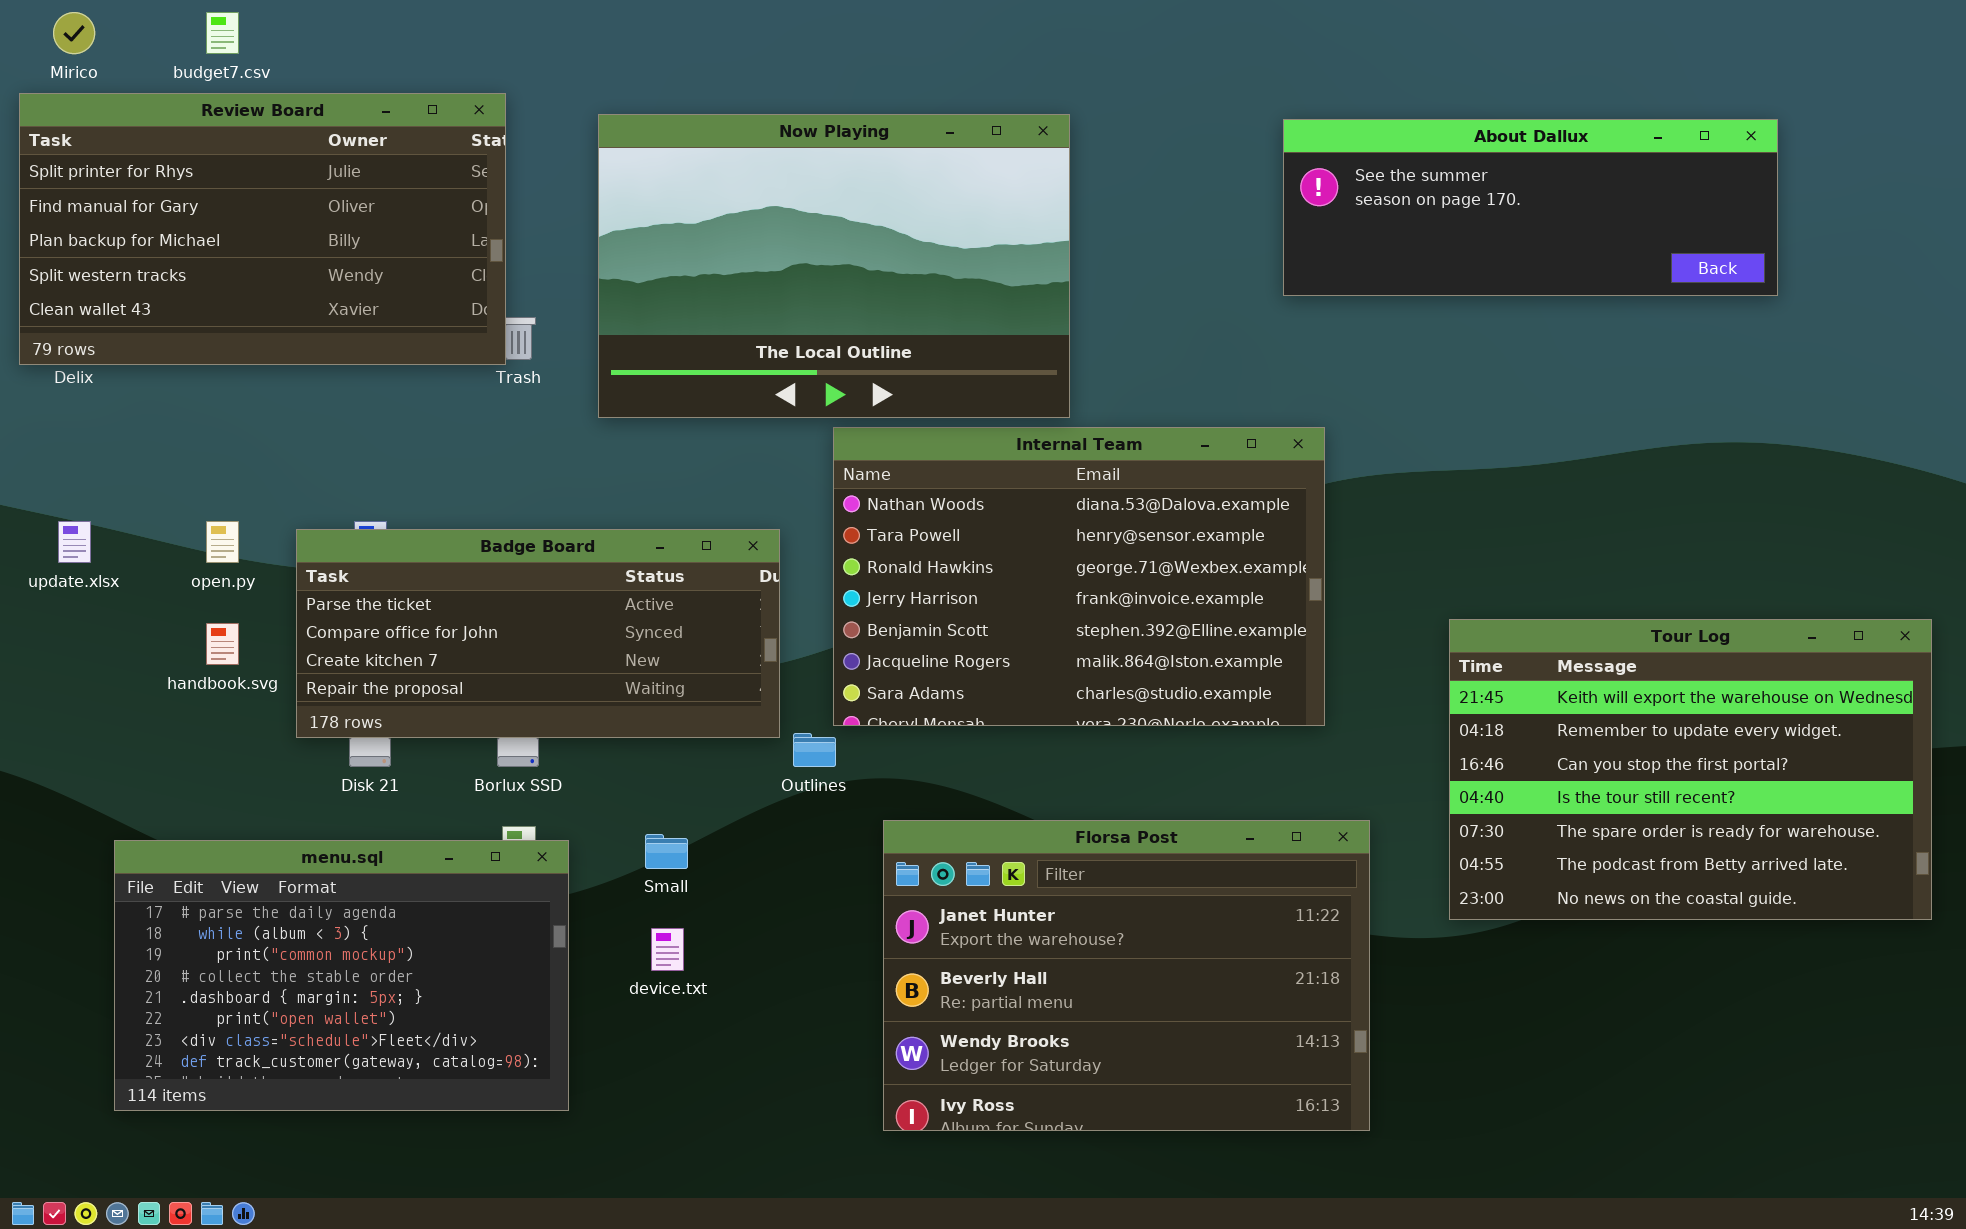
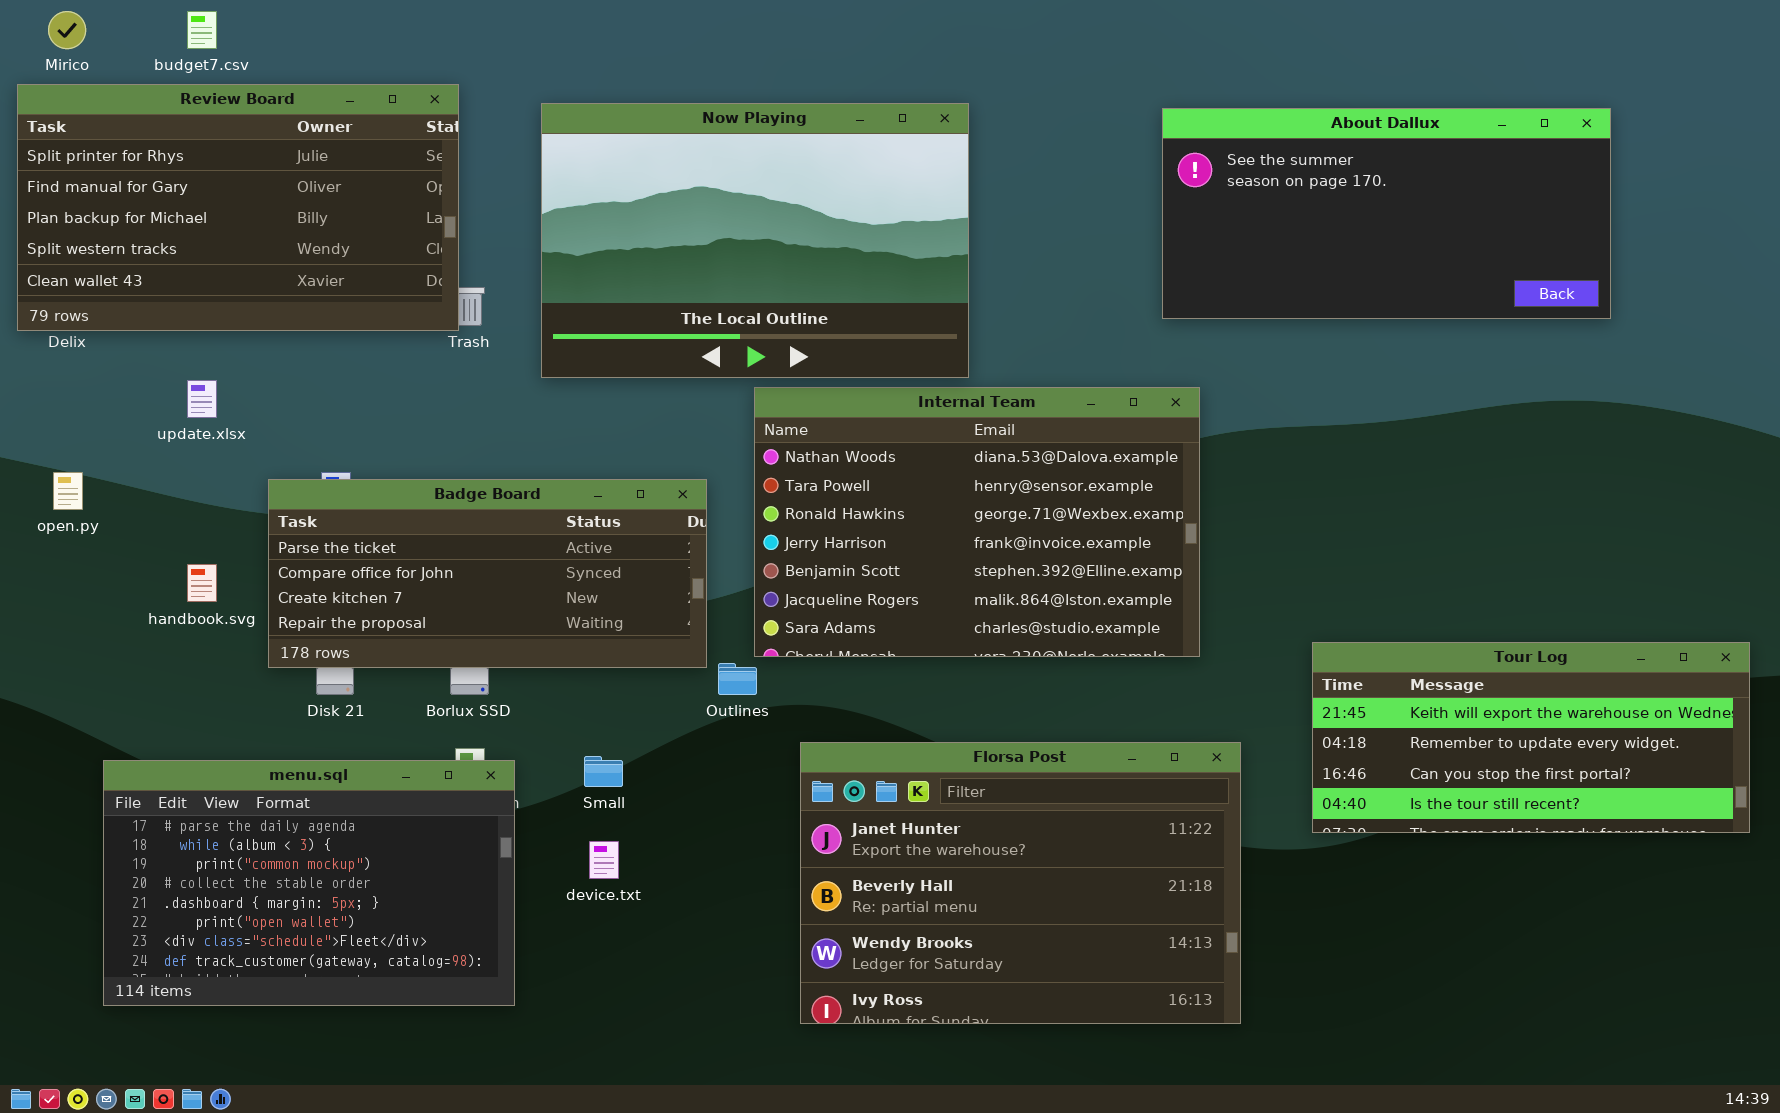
About Dallux: [1283,119,1778,296] -> [1162,108,1611,319], resized
update.xlsx: [58,521,91,563] -> [187,380,217,418], moved
open.py: [206,521,239,563] -> [53,472,83,510], moved
Tour Log: [1449,619,1932,920] -> [1312,642,1750,833], resized

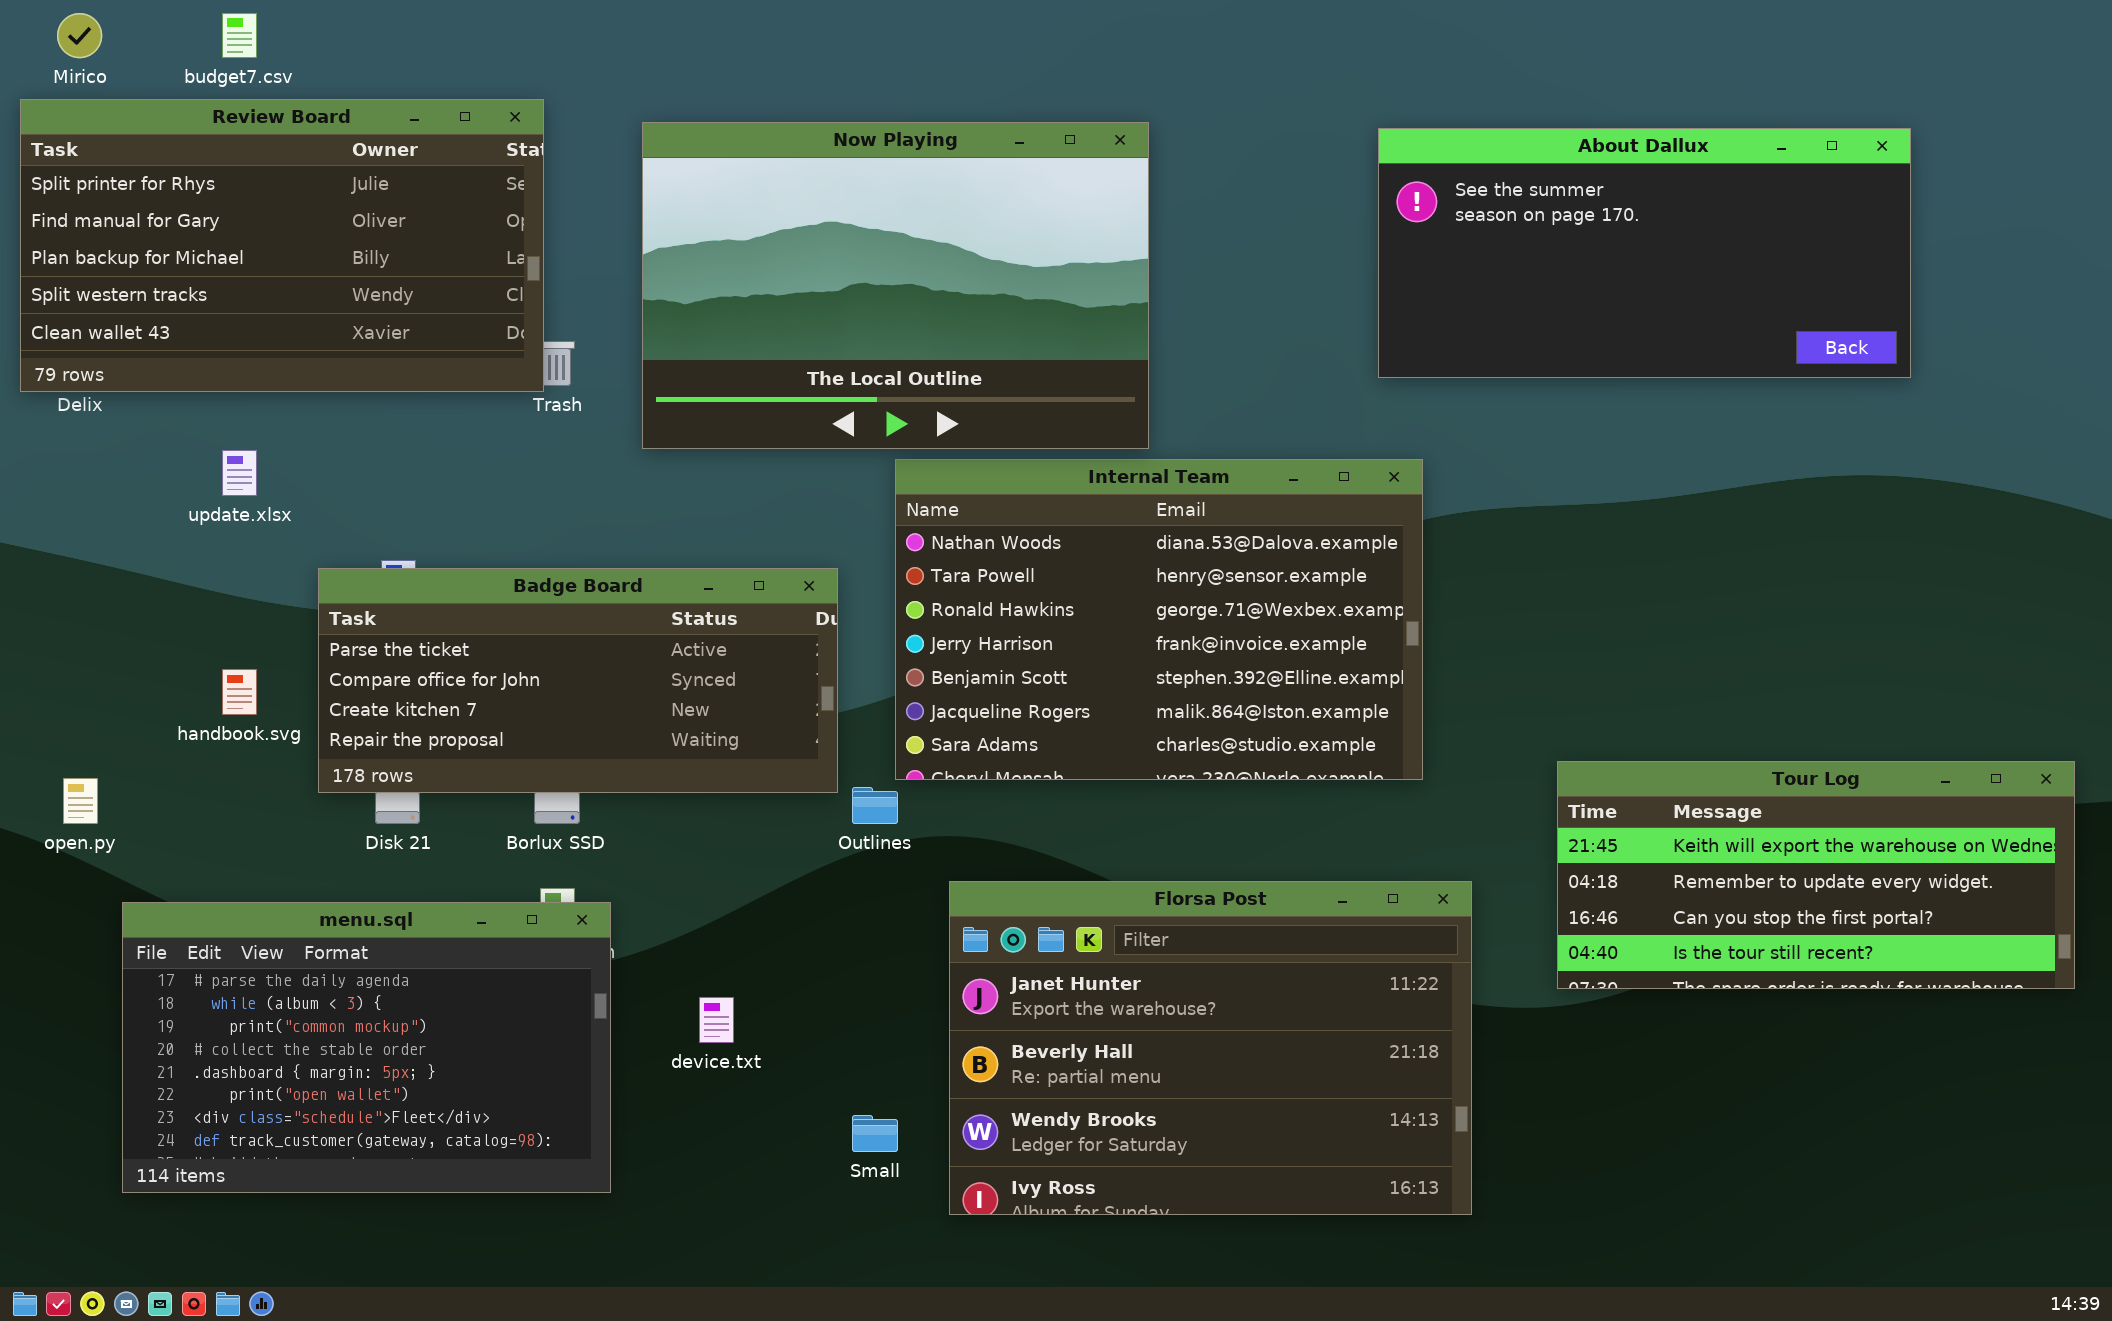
open.py: [53,472,83,510] -> [63,778,98,824], moved
Small: [584,756,623,787] -> [852,1115,898,1152], moved

